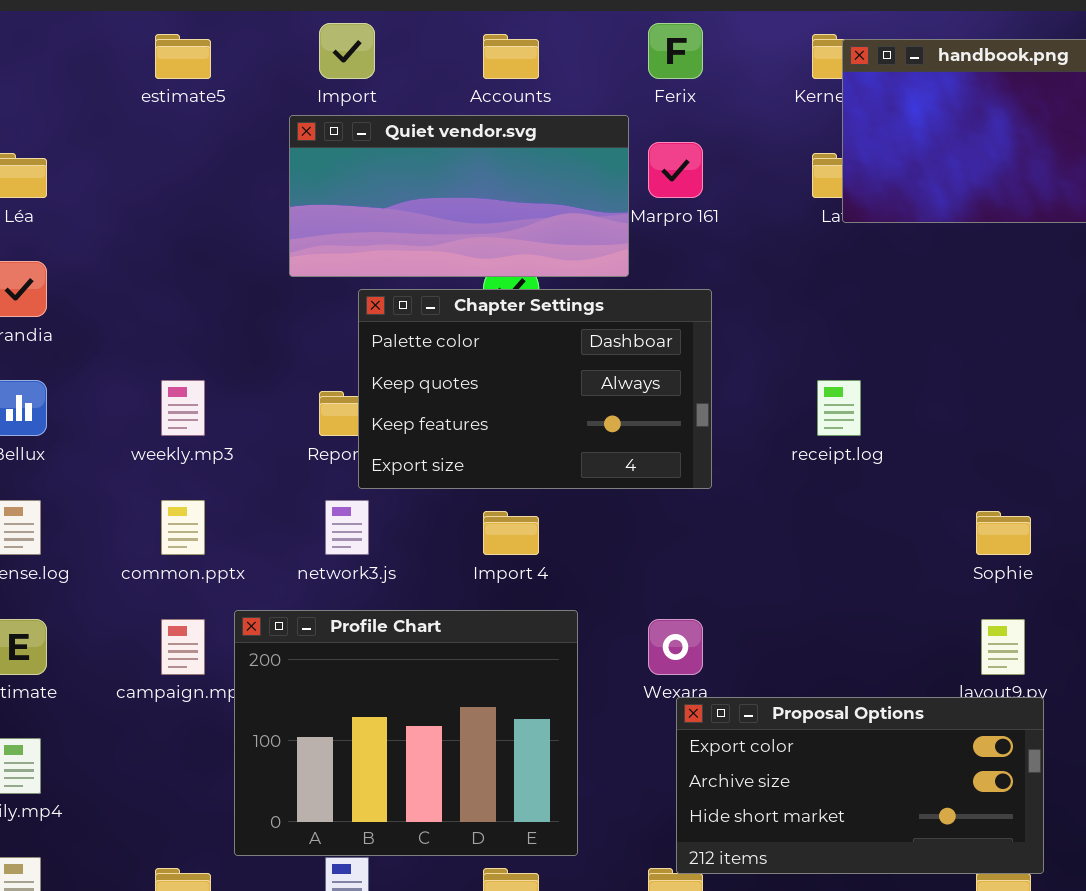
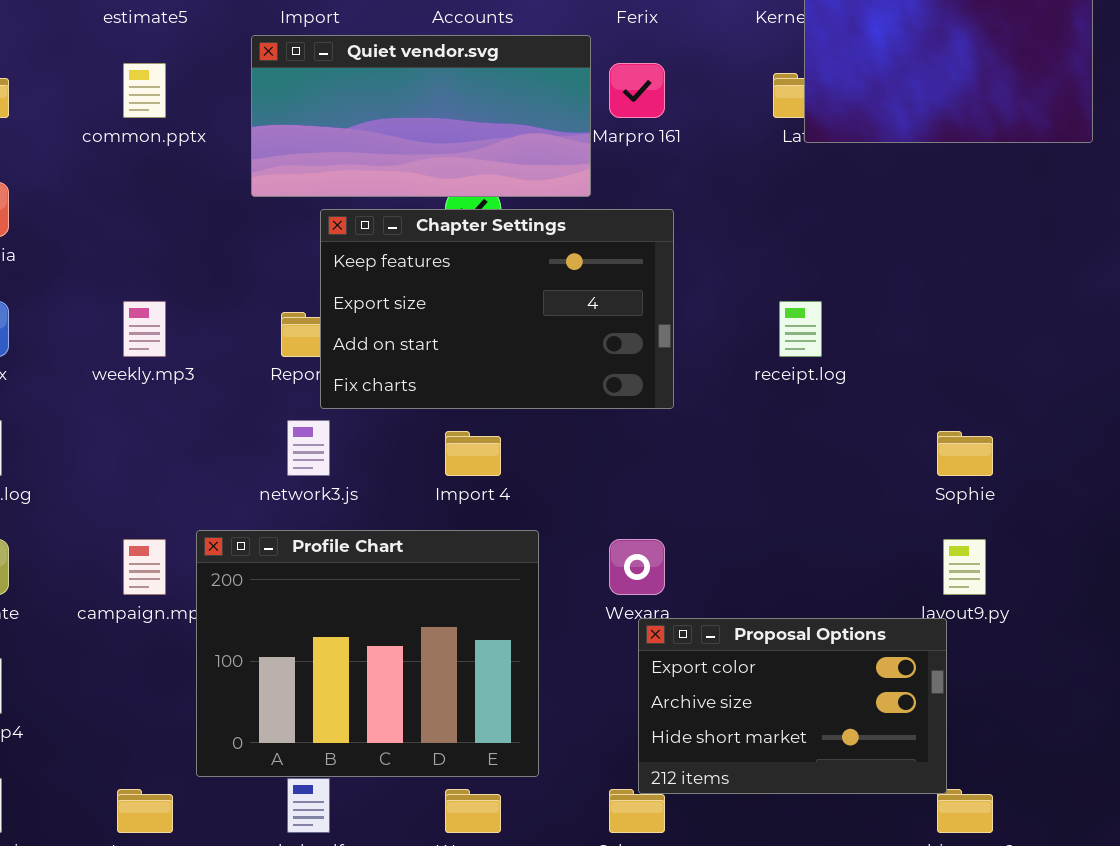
Chapter Settings: [358,289,712,489] -> [320,209,674,409], scrolled down 2 rows
common.pptx: [161,500,205,555] -> [123,63,166,118], moved
Proposal Options: [676,697,1044,874] -> [638,618,947,794], resized

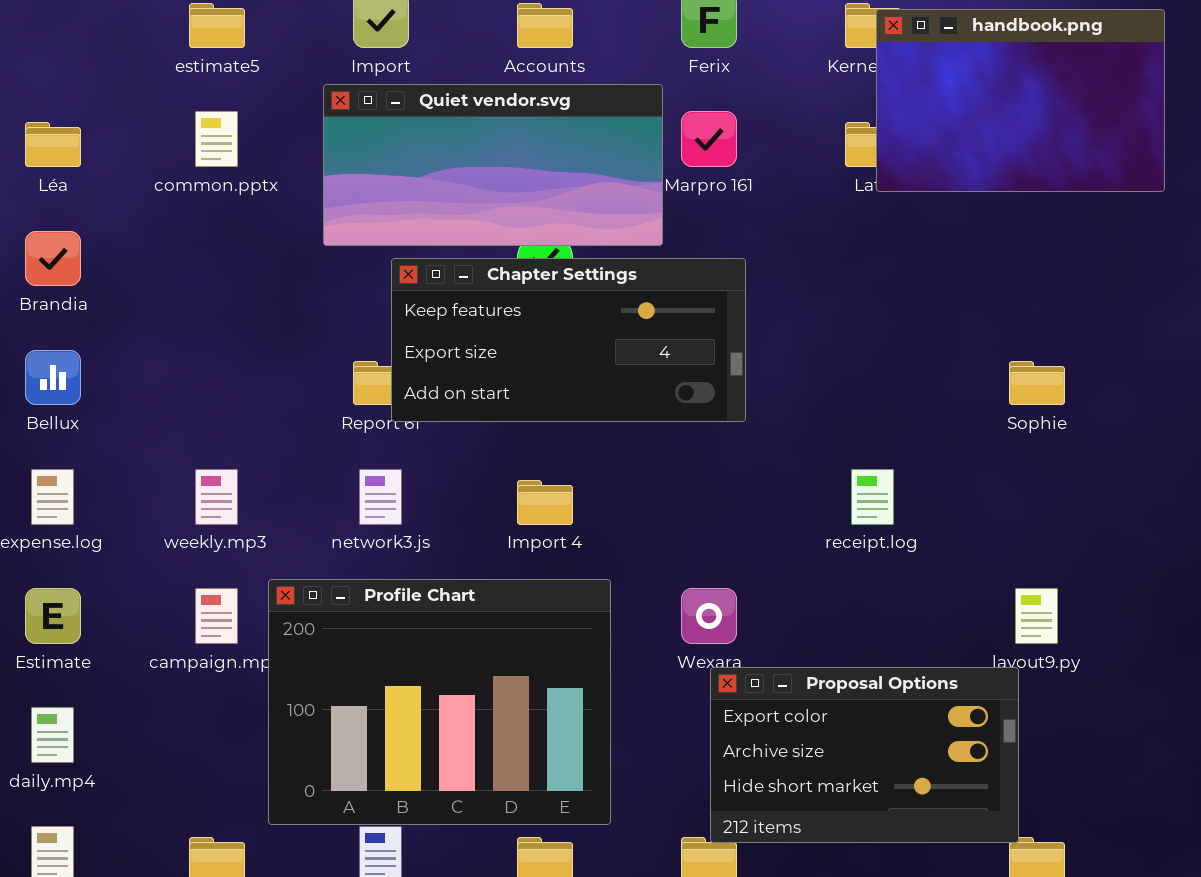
Chapter Settings: [320,209,674,409] -> [391,258,746,422], resized
weekly.mp3: [123,301,166,357] -> [195,469,238,525], moved
receipt.log: [779,301,822,357] -> [851,469,894,525], moved
Sophie: [937,431,993,476] -> [1009,361,1065,405], moved

